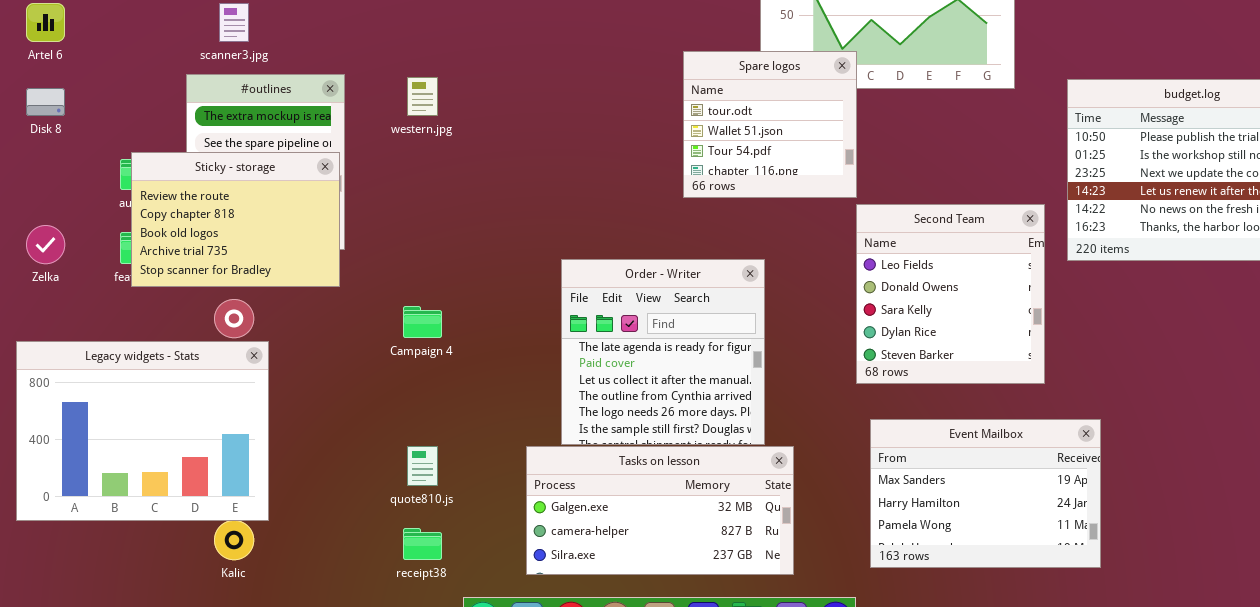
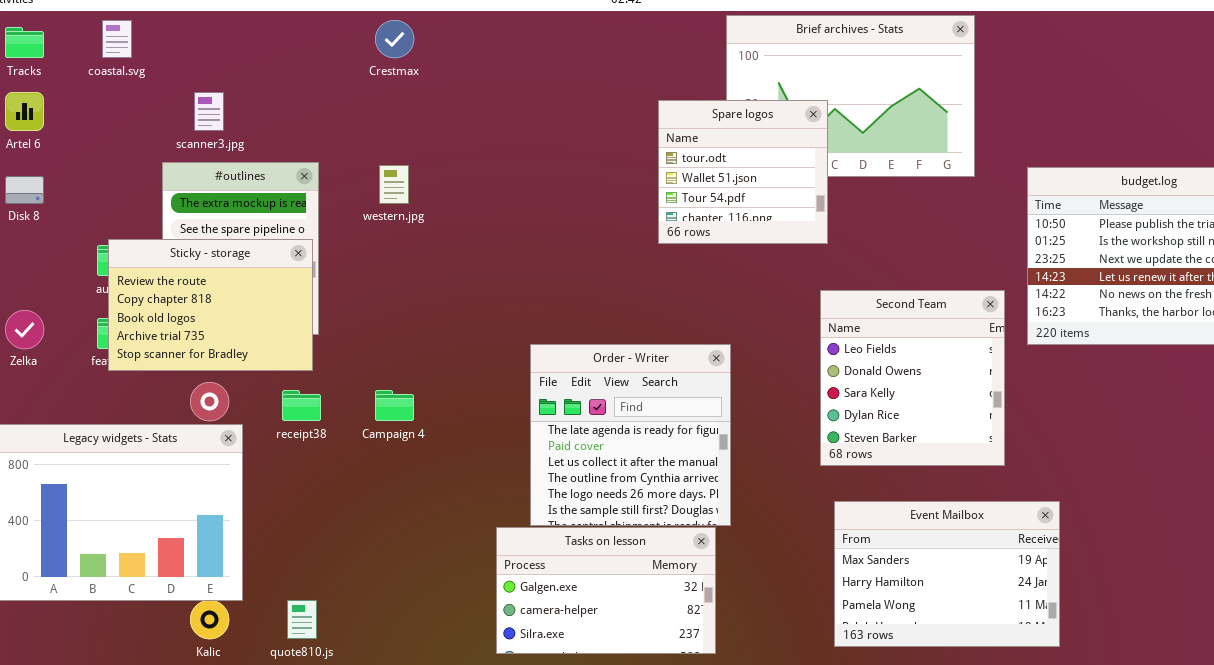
Spare logos: [683,51,857,198] -> [658,100,828,244], moved
Tasks on lesson: [526,446,794,575] -> [496,527,716,654], resized
quote810.js: [407,446,438,486] -> [287,600,317,639], moved
receipt38: [403,528,442,560] -> [282,390,321,421], moved

